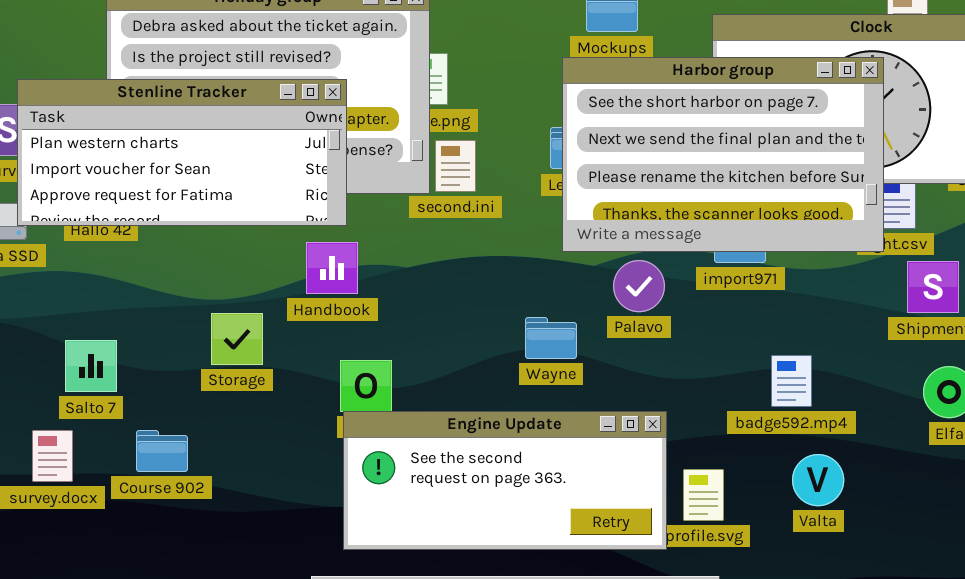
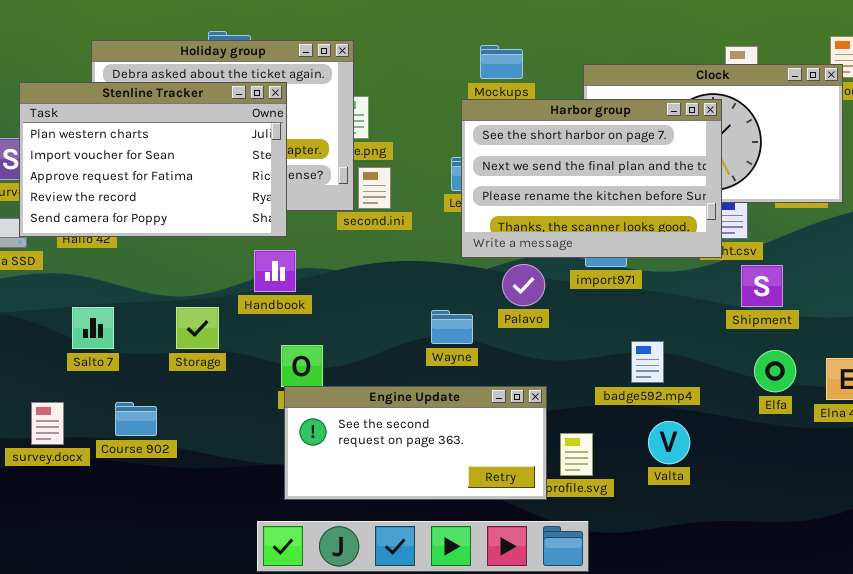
Stenline Tracker: [17,79,347,226] -> [19,82,287,237], resized
Salto 7: [65,340,117,392] -> [72,307,114,349], moved

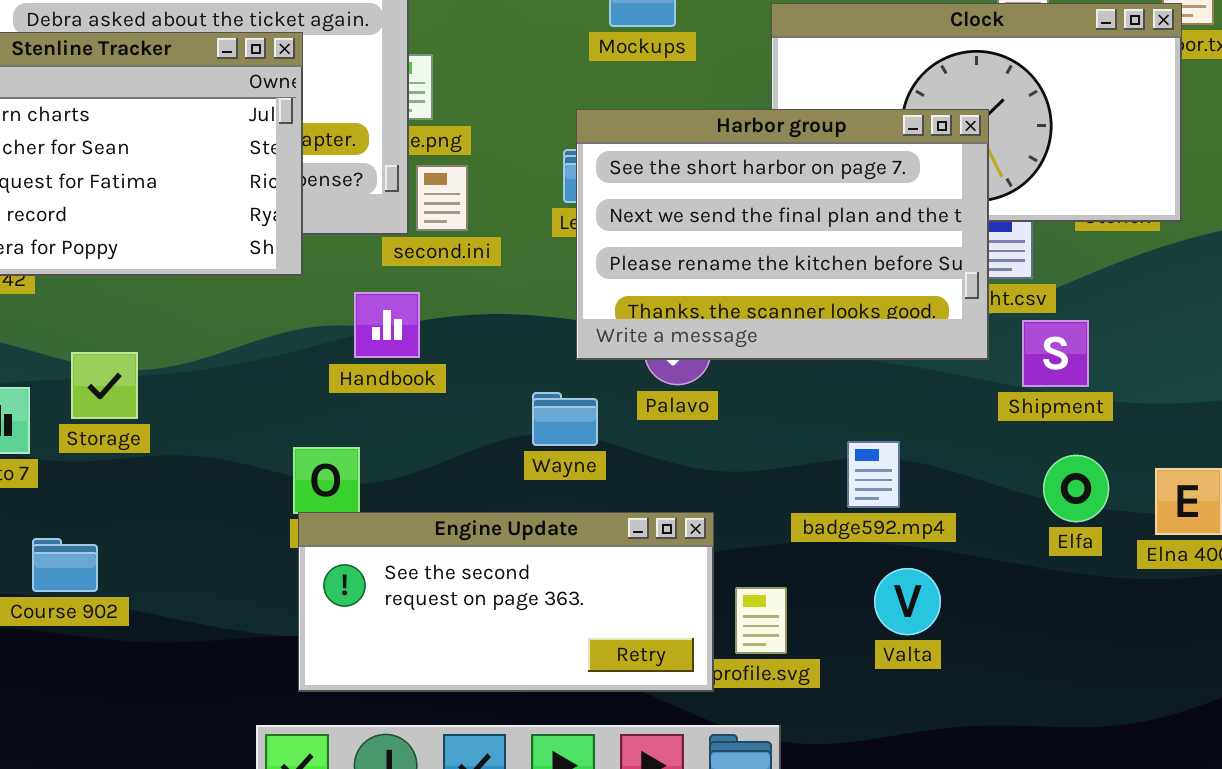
Harbor group: [461,99,722,258] -> [576,109,989,360], moved
Handbook: [254,250,296,292] -> [354,292,420,358], moved
Storage: [176,307,219,349] -> [71,352,138,419], moved

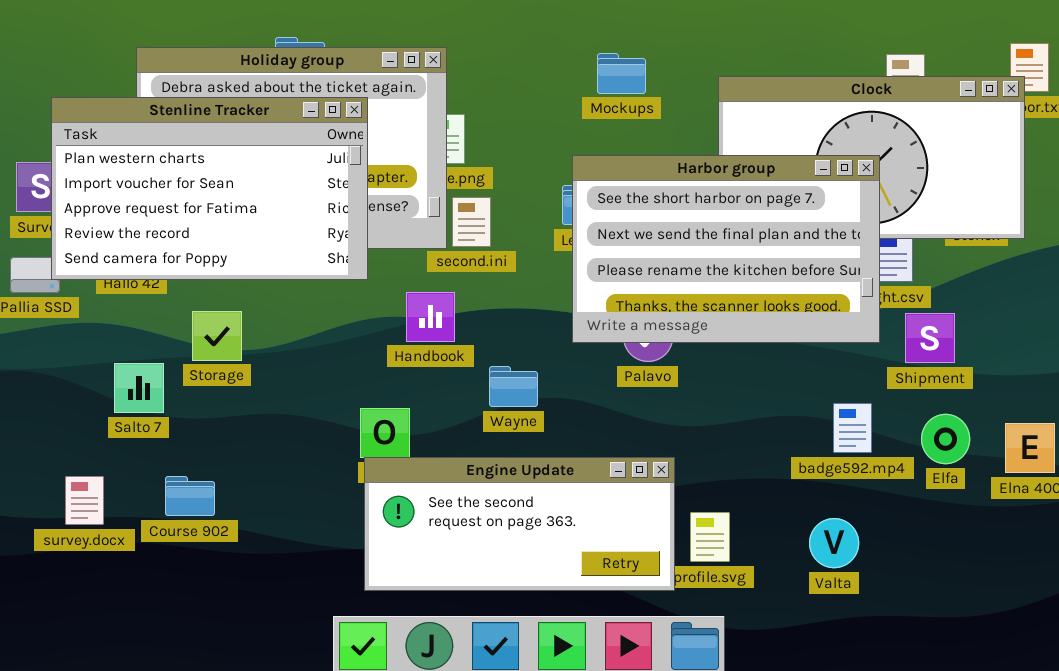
Storage: [71,352,138,419] -> [192,311,242,361], moved
Wayne: [532,392,598,446] -> [489,366,538,407], moved
badge592.mp4: [847,441,900,508] -> [833,403,872,453], moved
Valta: [874,568,941,635] -> [809,518,859,568], moved

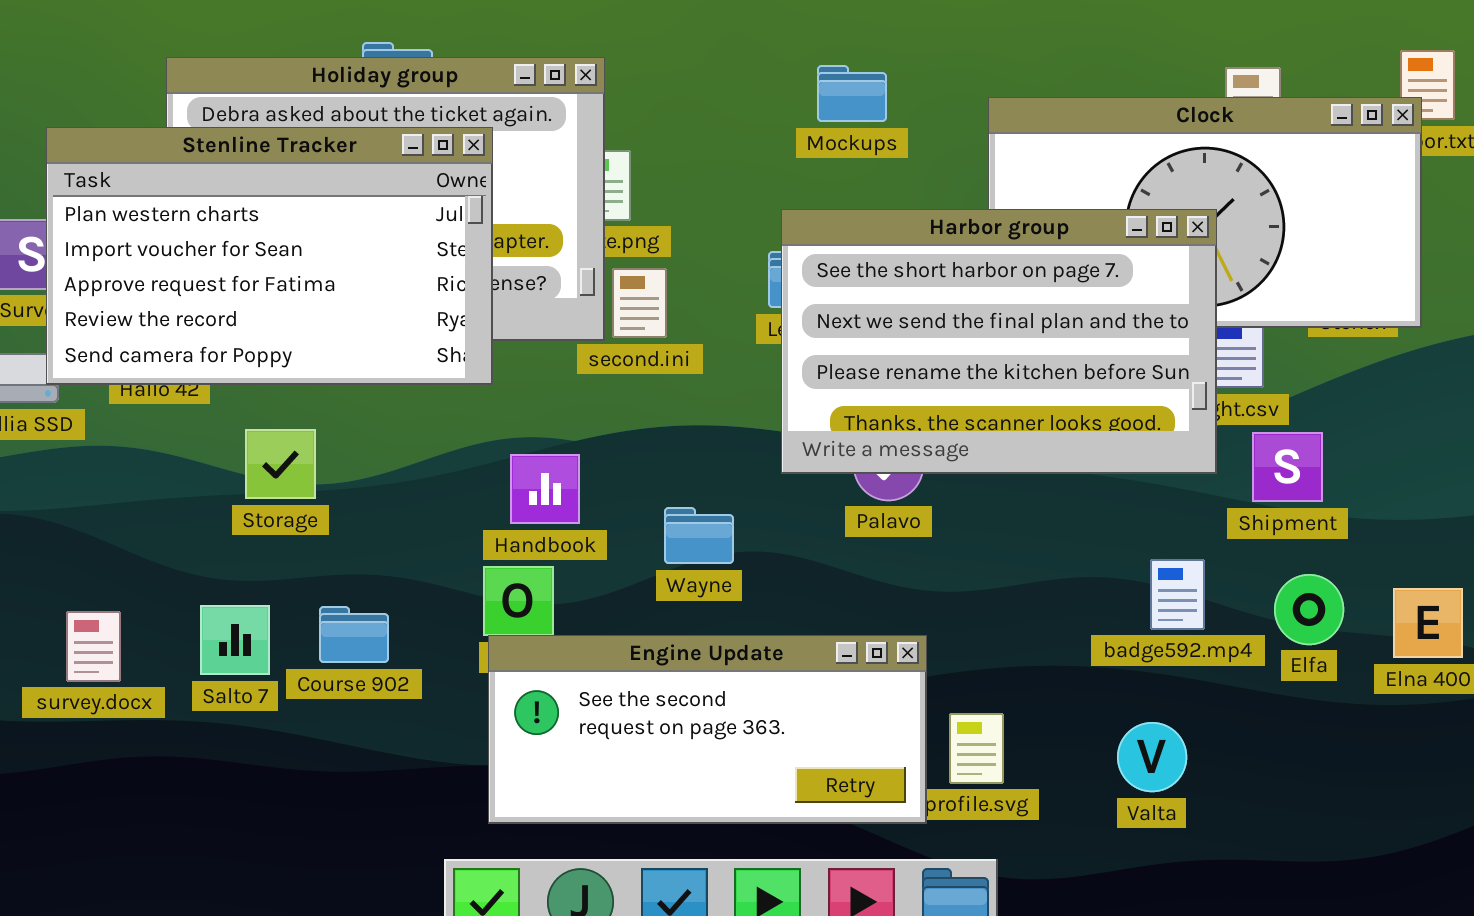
Handbook: [406,292,455,342] -> [510,454,580,524], moved
Salto 7: [114,363,164,413] -> [200,605,270,675], moved
survey.docx: [65,476,104,525] -> [66,611,121,682], moved
Course 902: [165,476,215,516] -> [319,606,389,663], moved

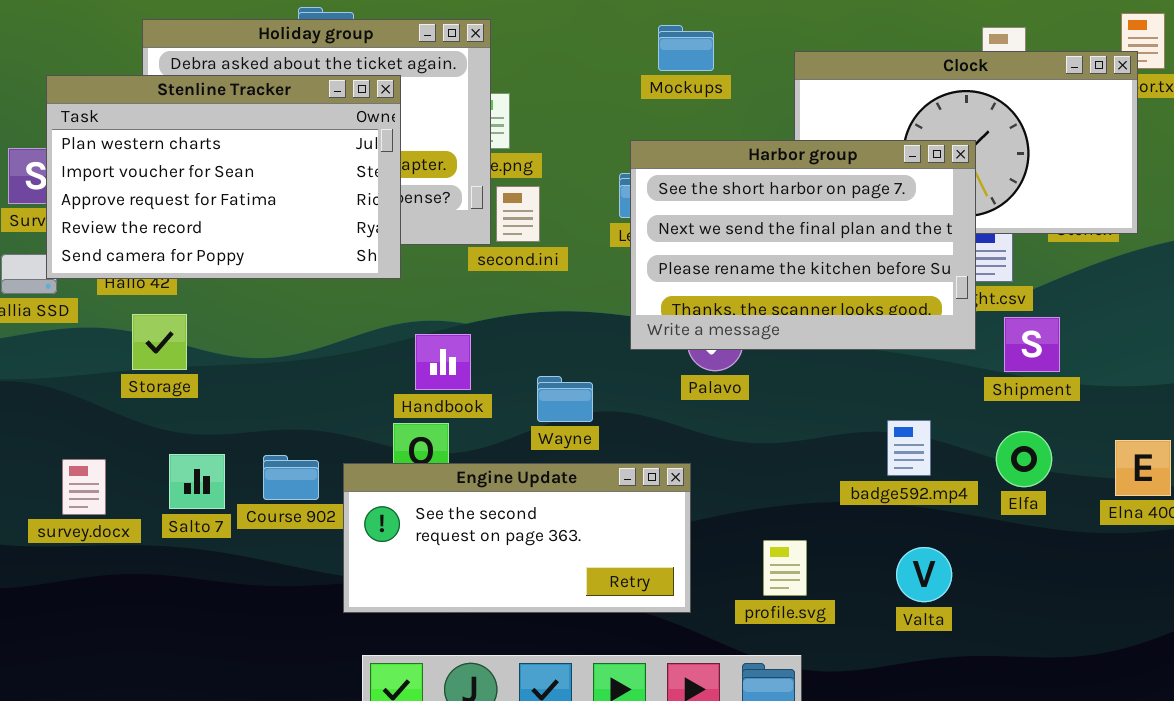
Storage: [245,429,316,499] -> [132,314,187,370], moved
badge592.mp4: [1150,559,1205,630] -> [887,420,931,476], moved
Elfa: [1274,574,1344,645] -> [996,431,1052,487], moved
Engine Update: [488,635,927,824] -> [343,463,691,613], moved

